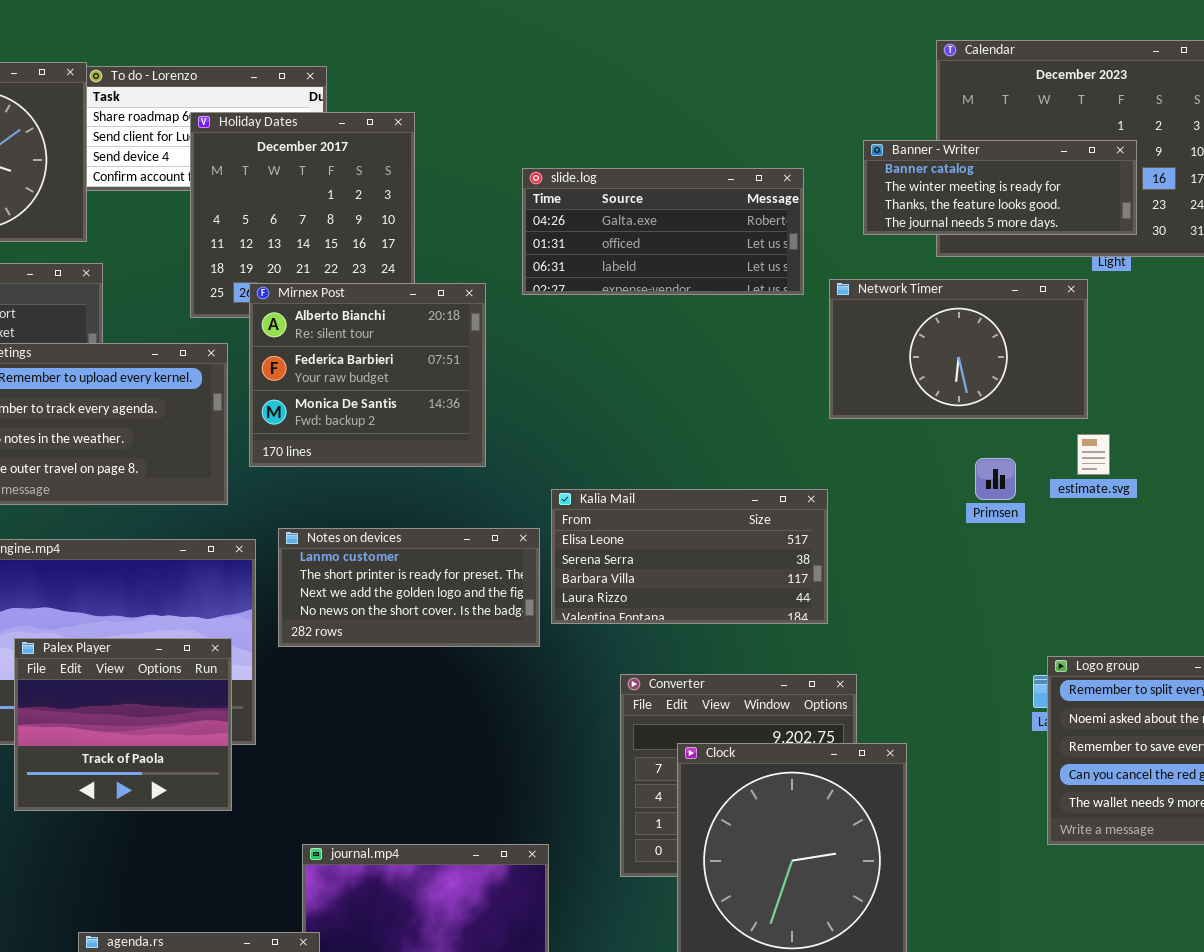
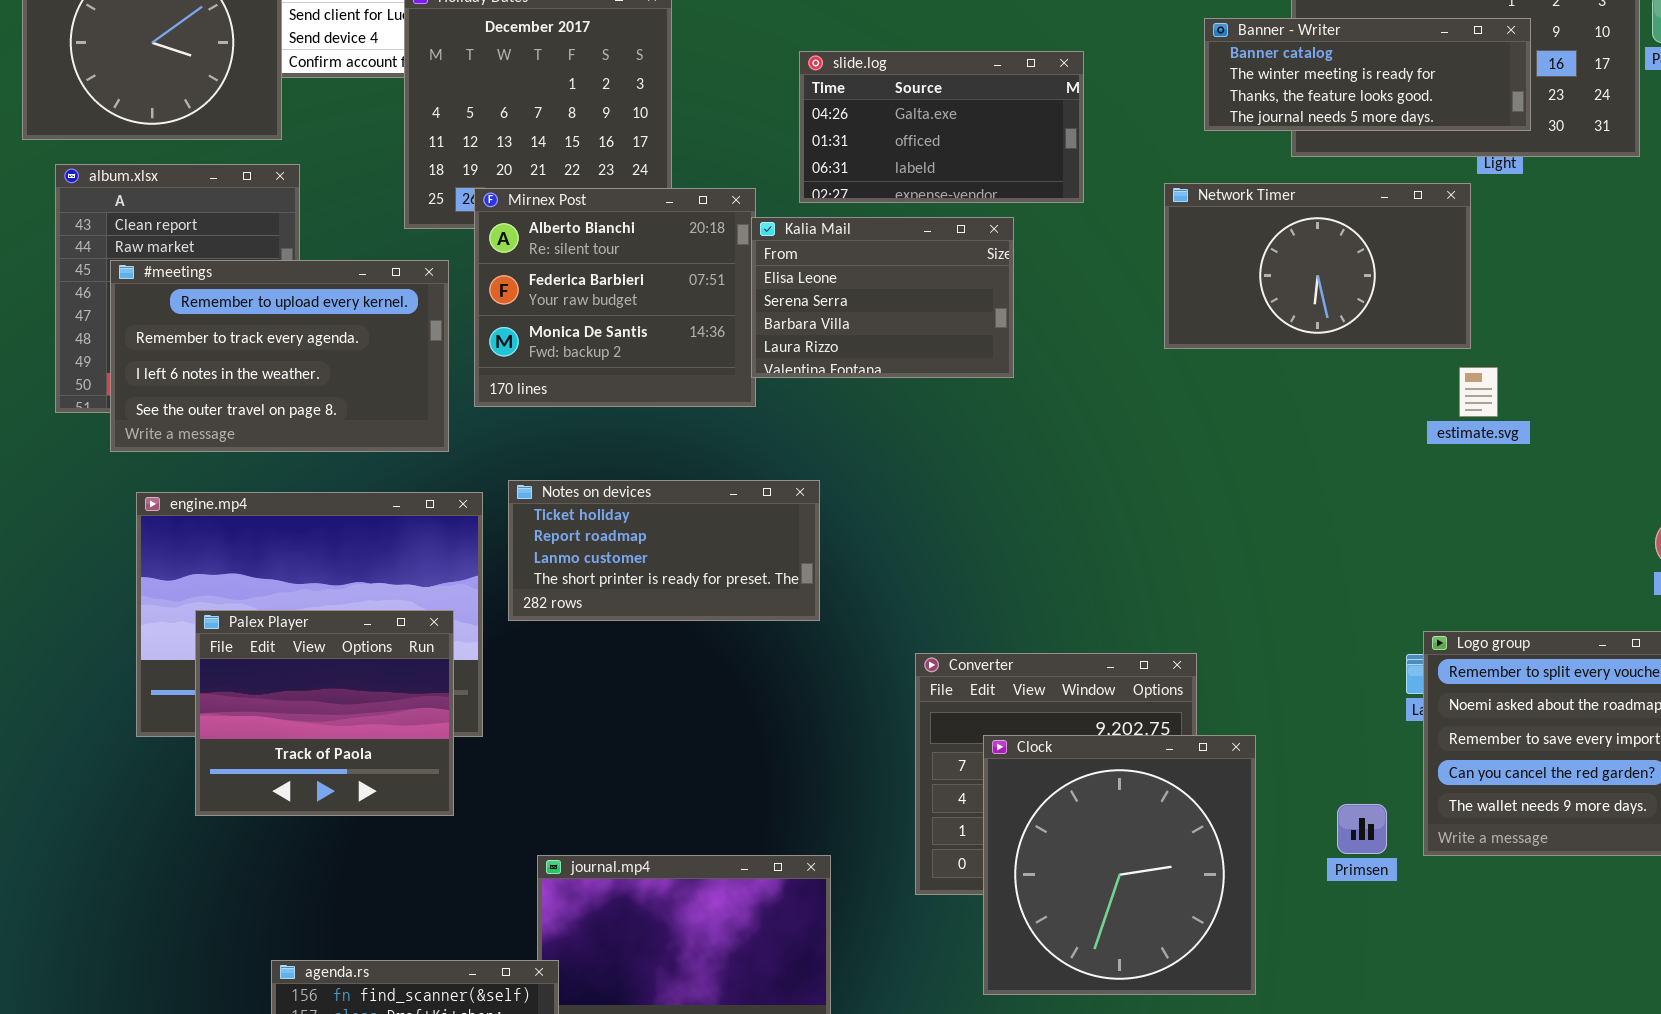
slide.log: [522,168,804,295] -> [799,51,1084,203], resized
Primsen: [975,458,1016,500] -> [1337,804,1387,854], moved
Kalia Mail: [551,489,828,624] -> [751,217,1014,378], moved, resized
Notes on devices: [278,528,540,647] -> [508,480,820,621], scrolled up 2 rows

